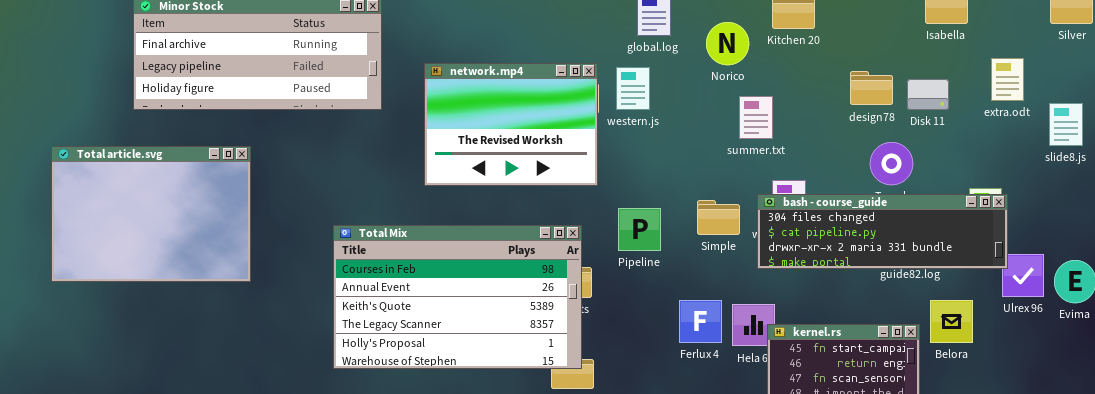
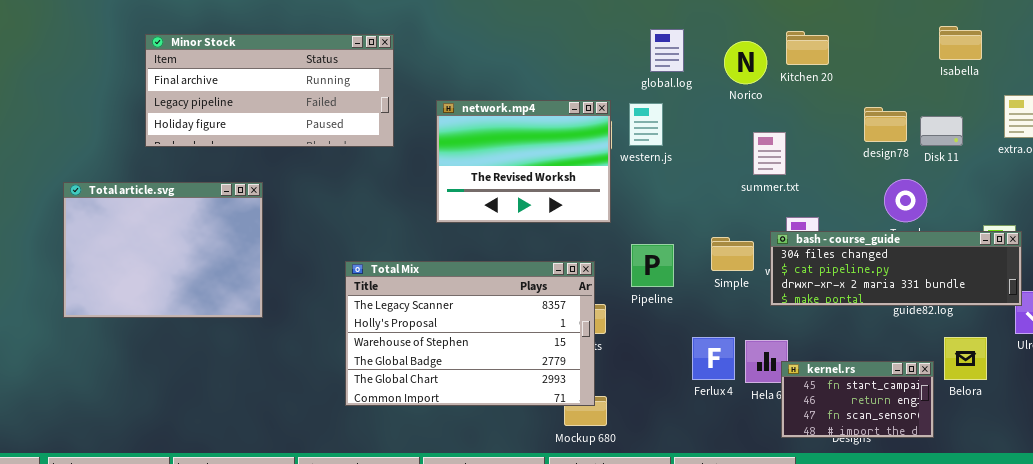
Norico: [706,22,749,65] -> [724,41,767,84], moved
Total Mix: [333,225,582,369] -> [345,261,595,406], scrolled down 3 rows

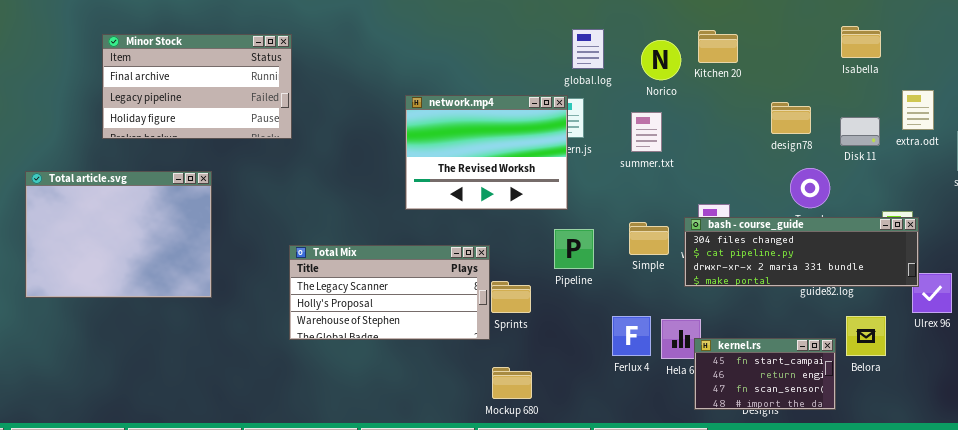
Minor Stock: [145,34,394,147] -> [102,34,292,139], resized
network.mp4: [436,100,611,223] -> [405,95,568,210], moved
Disk 11: [920,116,963,146] -> [840,117,880,146], moved
summer.txt: [753,132,786,175] -> [631,112,662,152], moved
Total Mix: [345,261,595,406] -> [289,245,490,340], resized

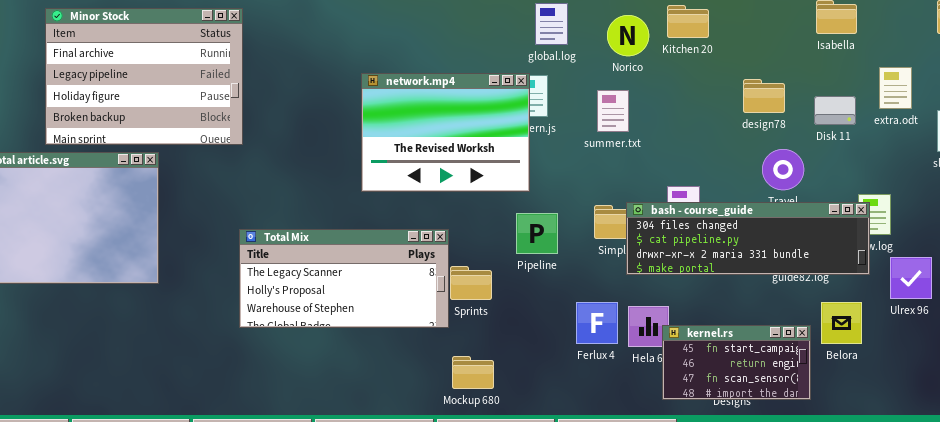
Minor Stock: [102,34,292,139] -> [45,8,243,145], resized
bash - course_guide: [684,217,919,287] -> [626,202,870,275], moved

